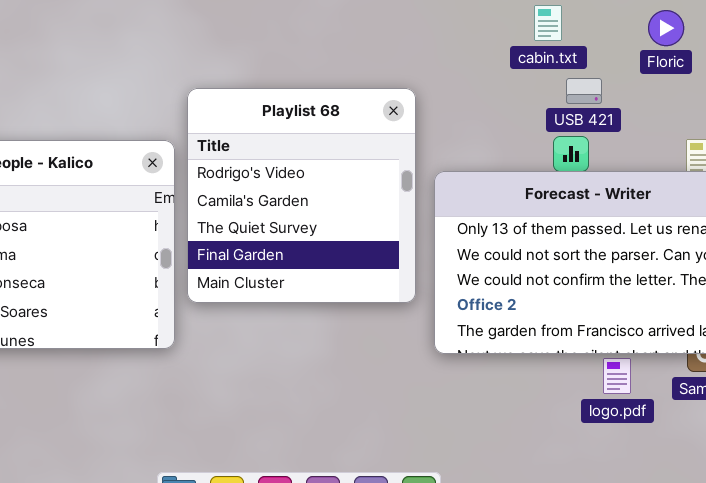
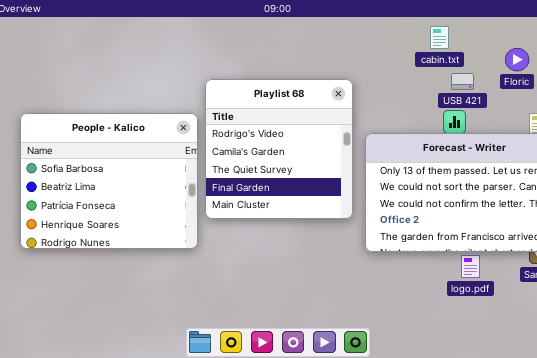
Floric: [648,10,684,46] -> [505,48,529,71], moved
logo.pdf: [603,358,631,394] -> [461,255,480,278], moved

